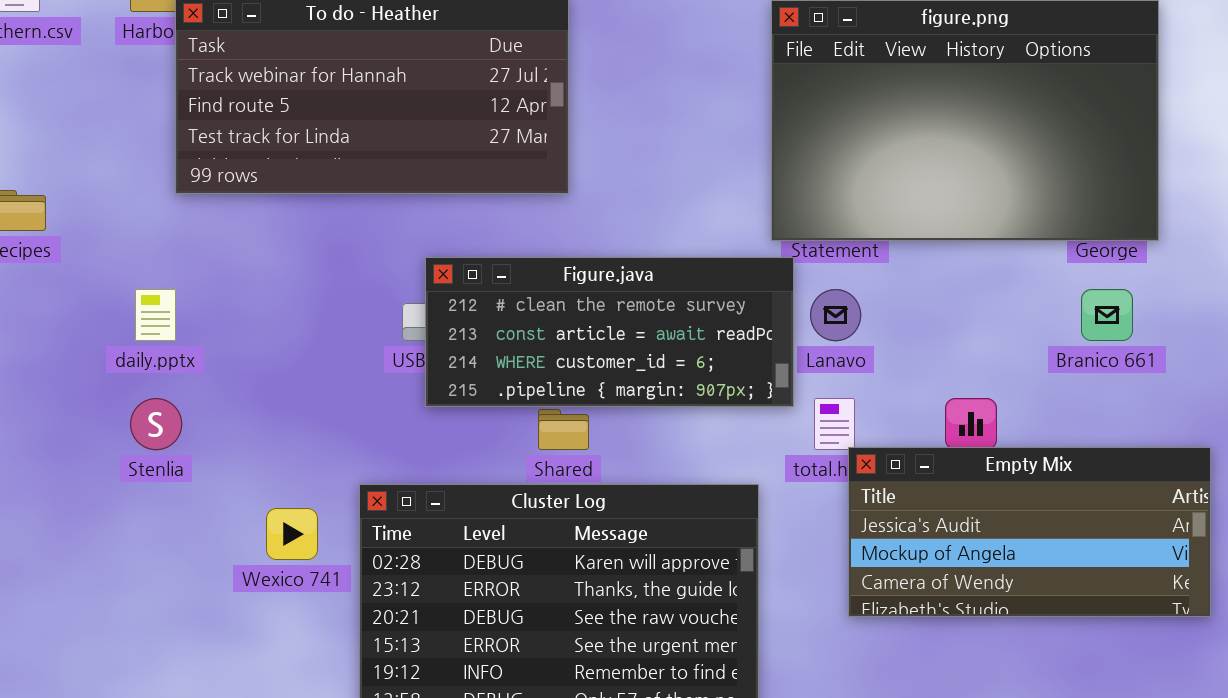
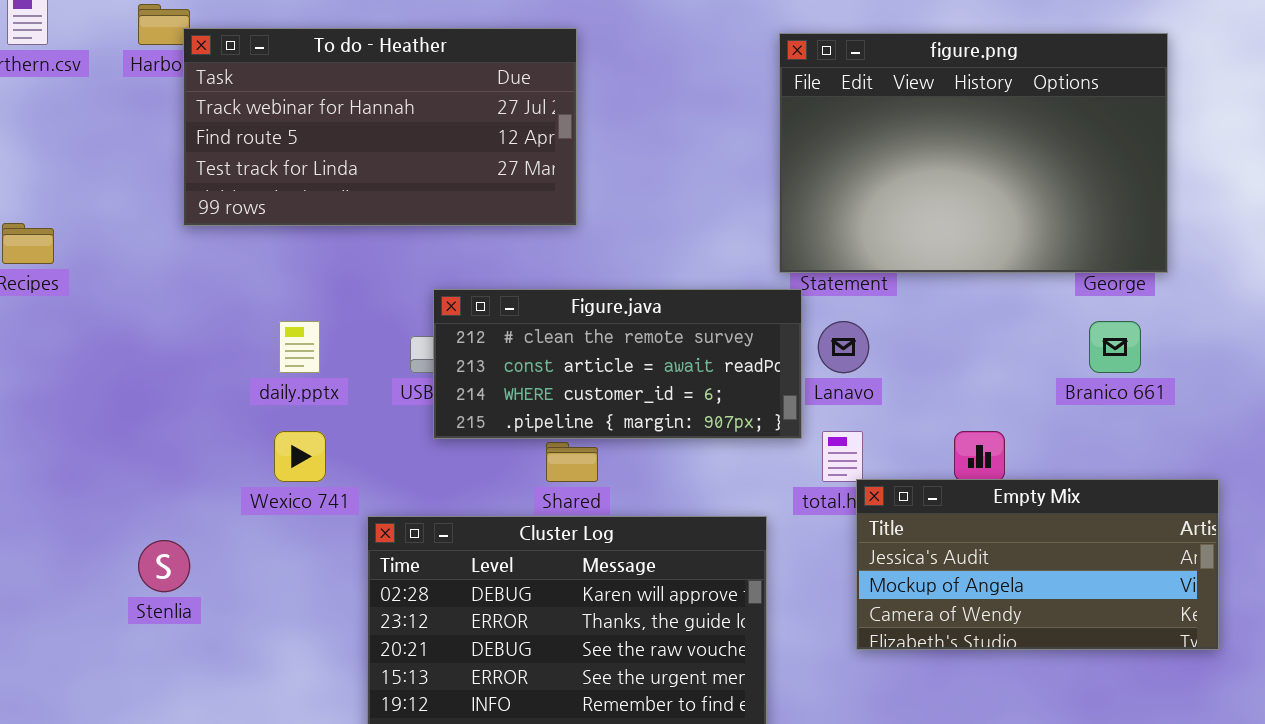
daily.pptx: [135,289,176,341] -> [279,321,320,373], moved
Stenlia: [130,398,182,450] -> [138,540,190,592], moved
Wexico 741: [266,508,318,560] -> [274,431,326,482], moved

